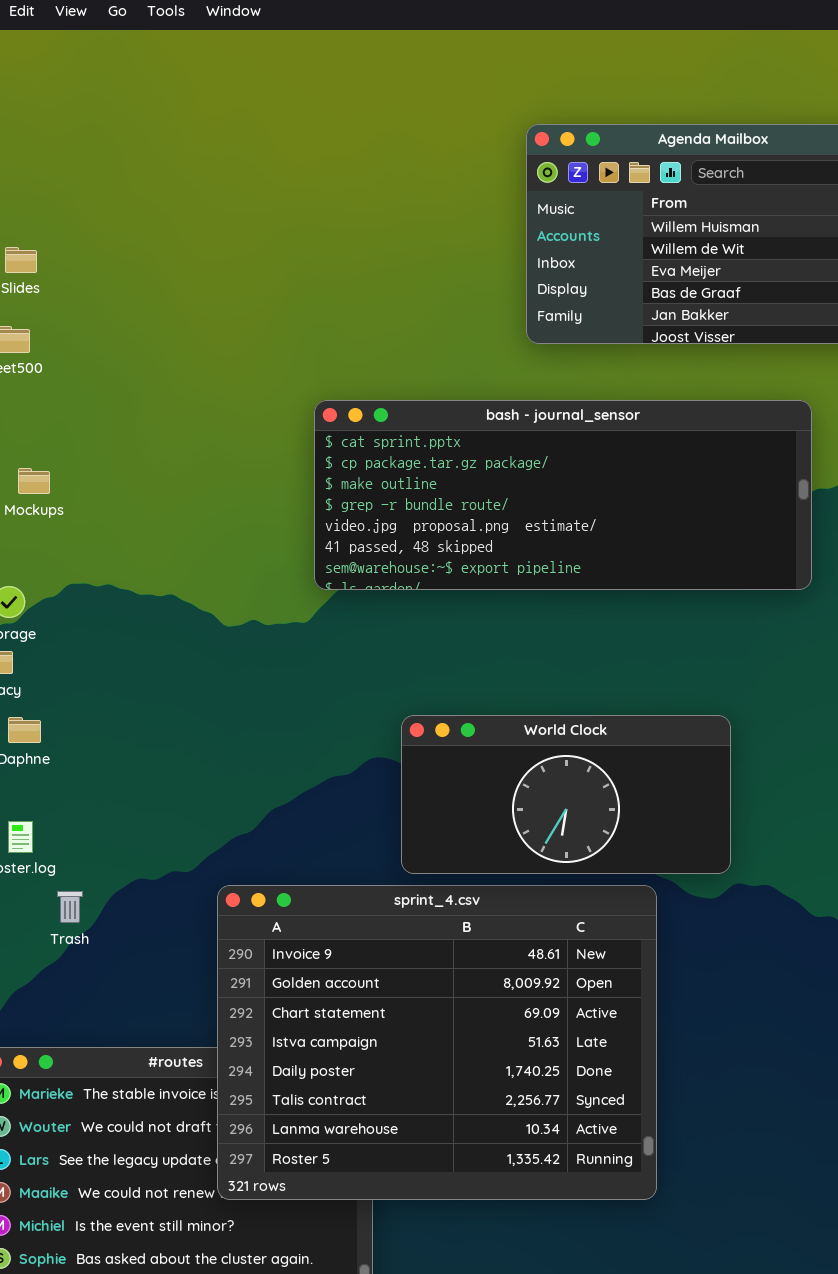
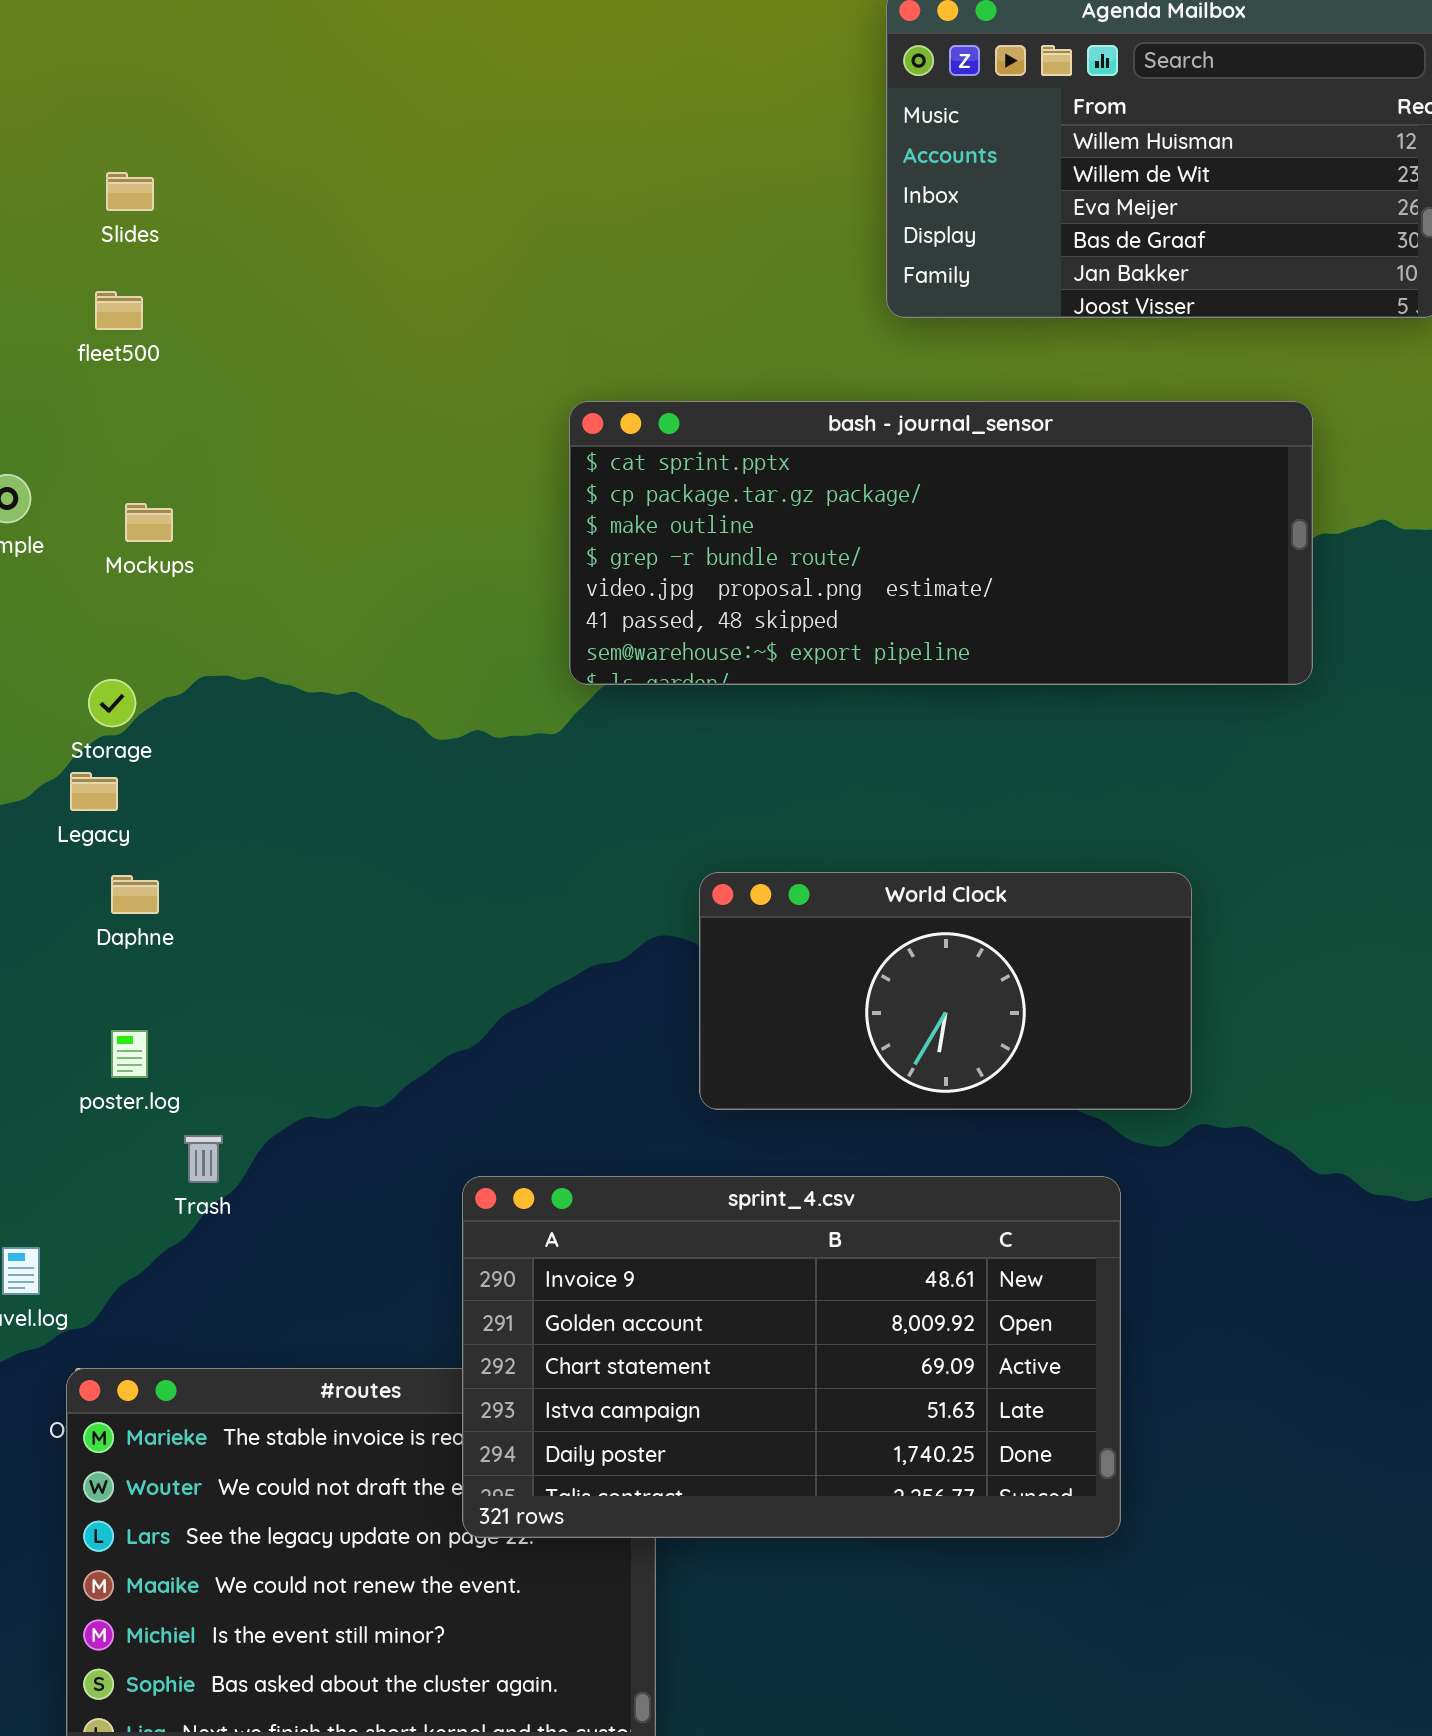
sprint_4.csv: [217,885,657,1200] -> [462,1176,1121,1538], moved, resized

